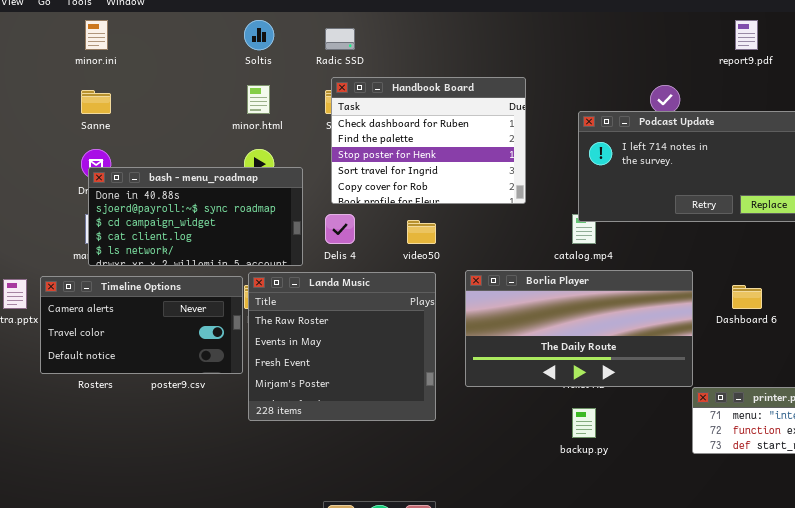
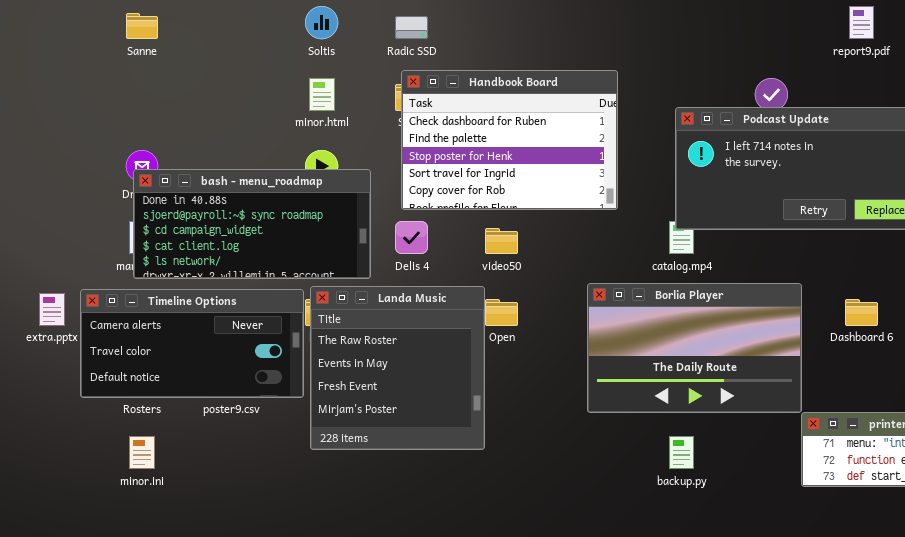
minor.ini: [85,20,108,50] -> [129,436,155,469], moved
Sanne: [81,90,111,114] -> [126,13,158,39], moved
Borlia Player: [465,270,693,387] -> [587,283,802,413], resized
Landa Music: [248,272,436,421] -> [310,286,485,450], resized

